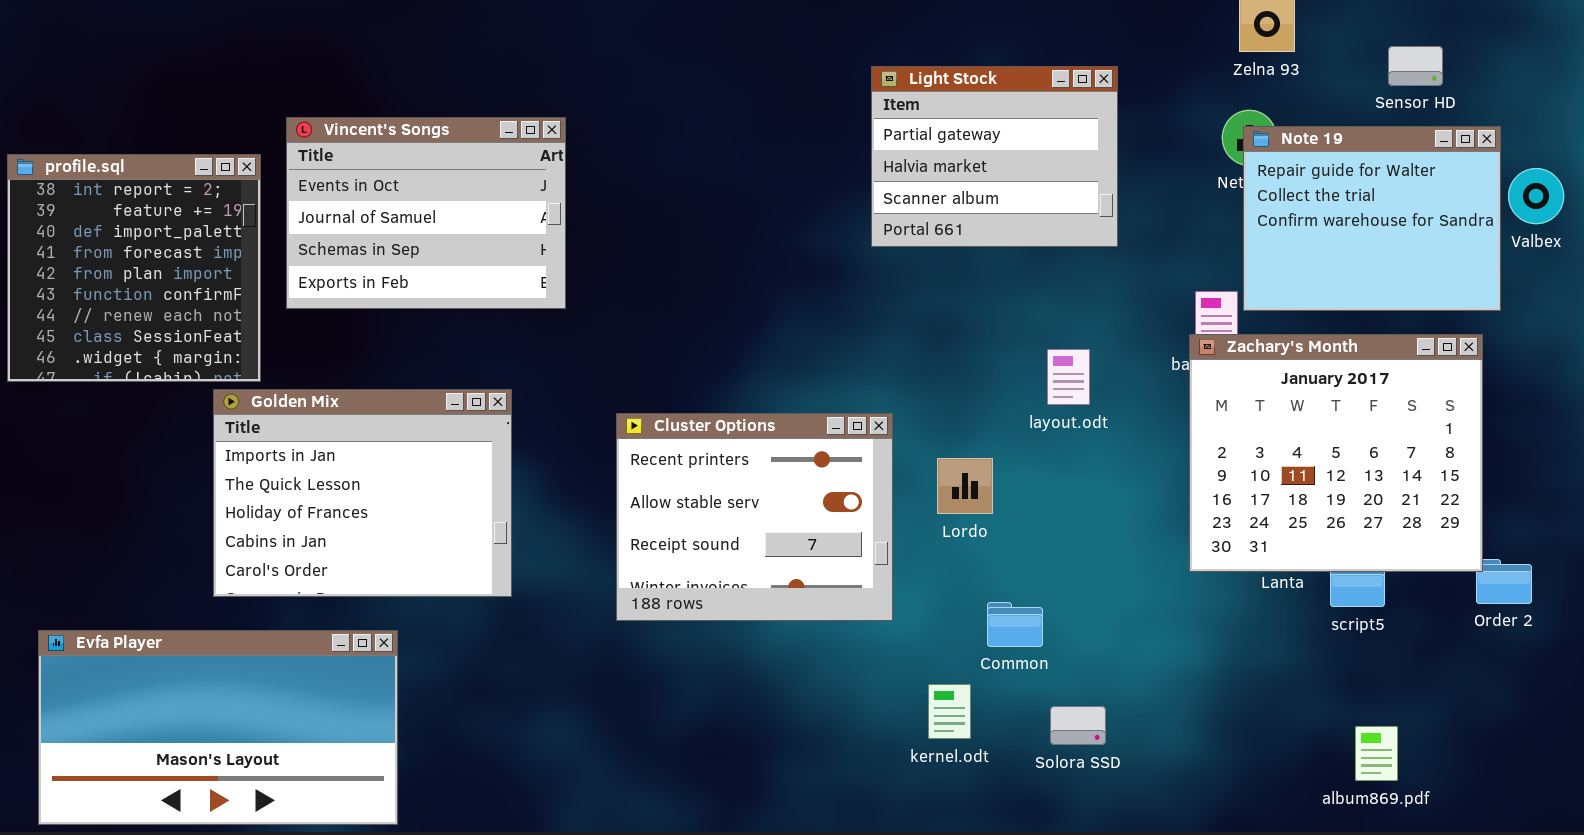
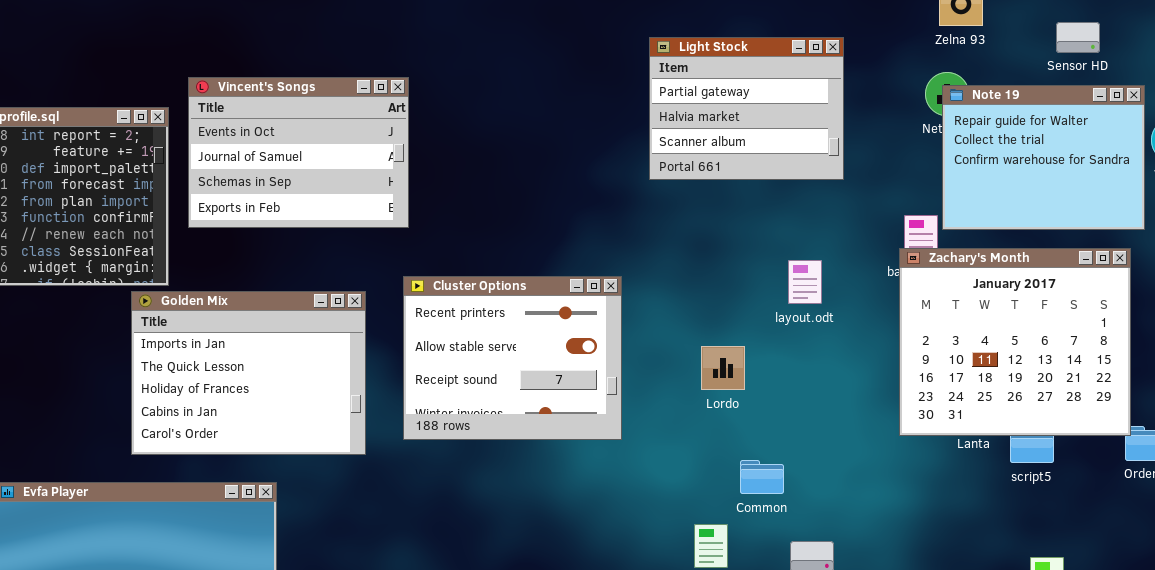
Cluster Options: [616,413,893,621] -> [403,276,622,440], moved

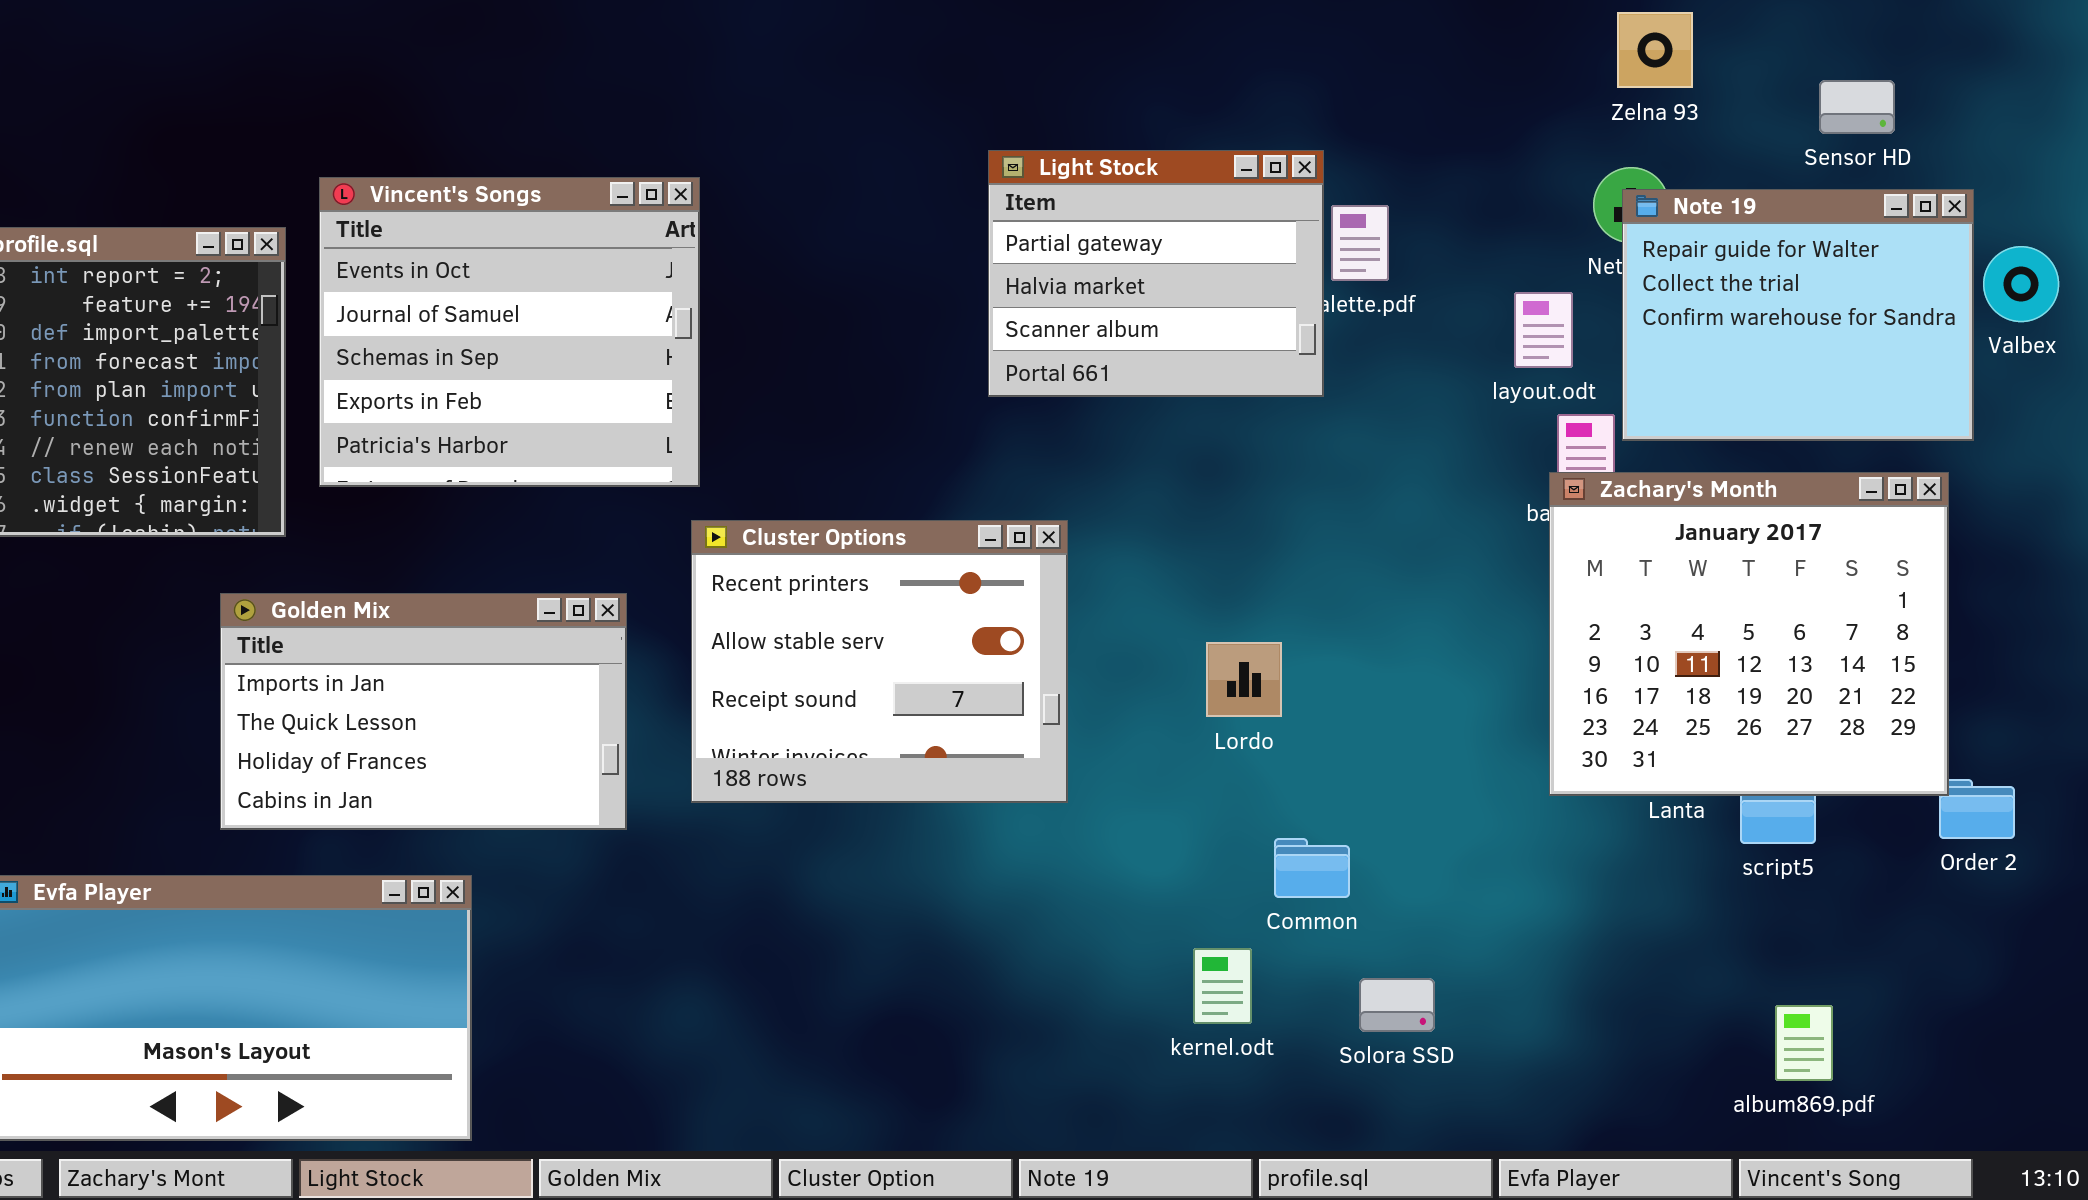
Light Stock: [649,37,844,180] -> [988,150,1324,397], moved
Vincent's Songs: [188,77,409,228] -> [319,177,700,487], resized
layout.odt: [788,260,822,304] -> [1514,292,1573,368], moved
Golden Mix: [131,291,366,455] -> [220,593,627,830], resized

